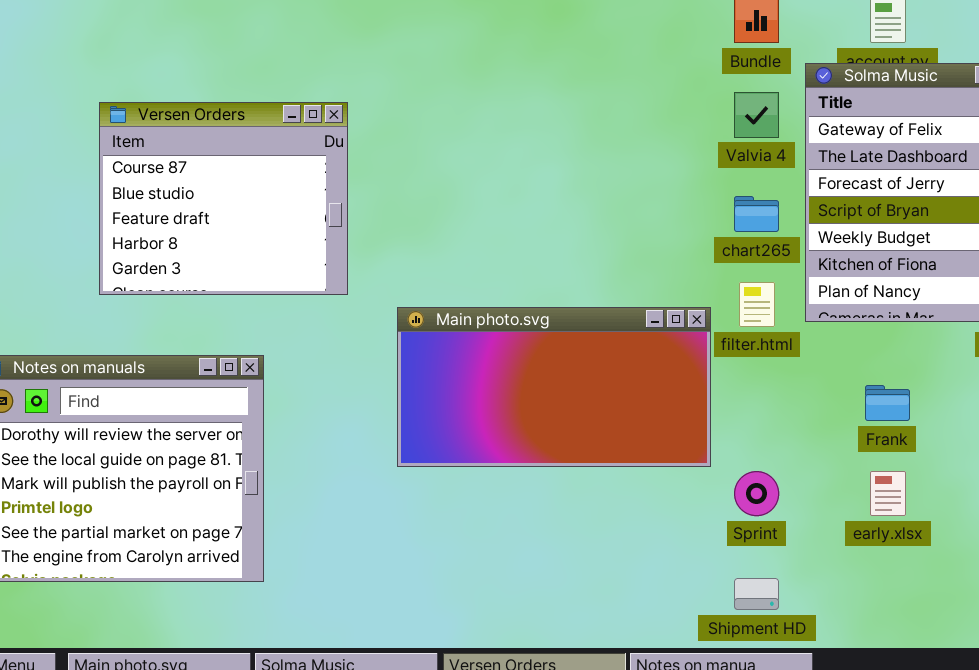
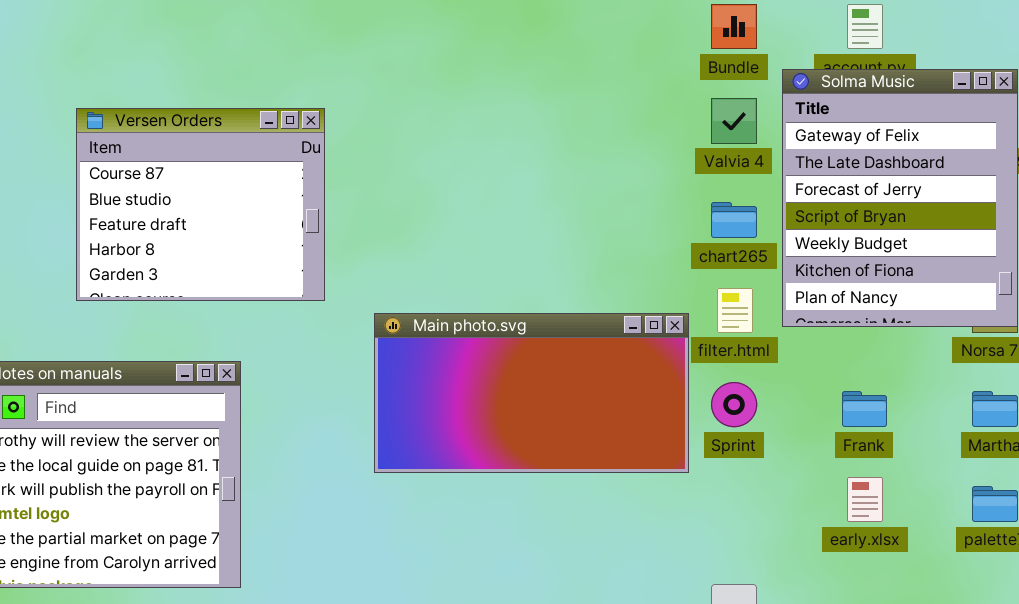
Sprint: [734,471,779,516] -> [711,382,757,427], moved

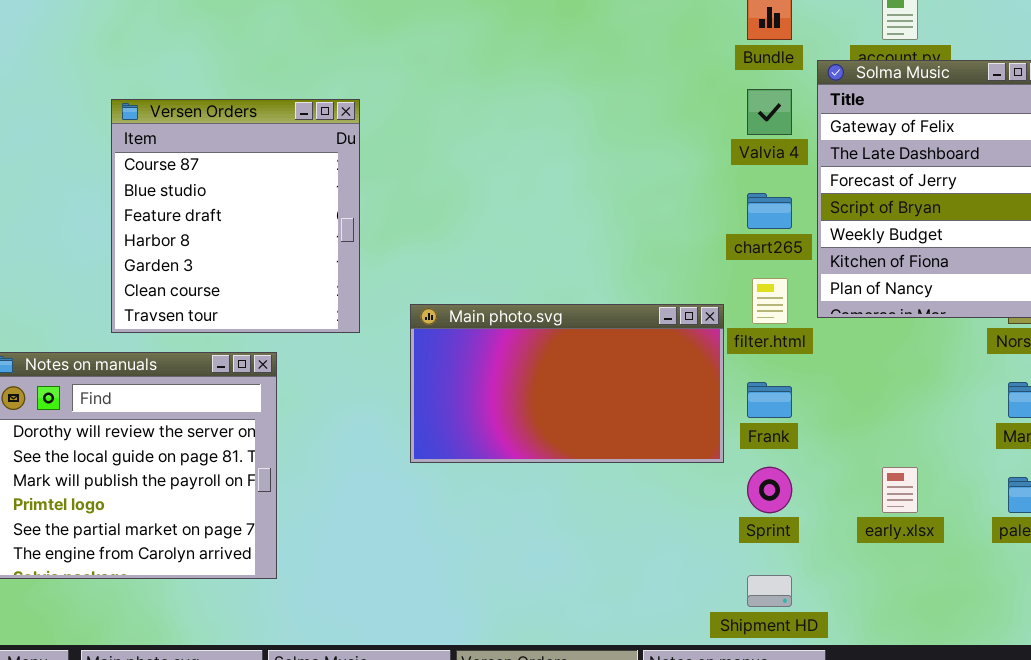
Versen Orders: [76,108,325,301] -> [111,99,360,333], resized
Sprint: [711,382,757,427] -> [747,467,792,513], moved
Frank: [842,391,887,427] -> [747,382,792,418], moved

